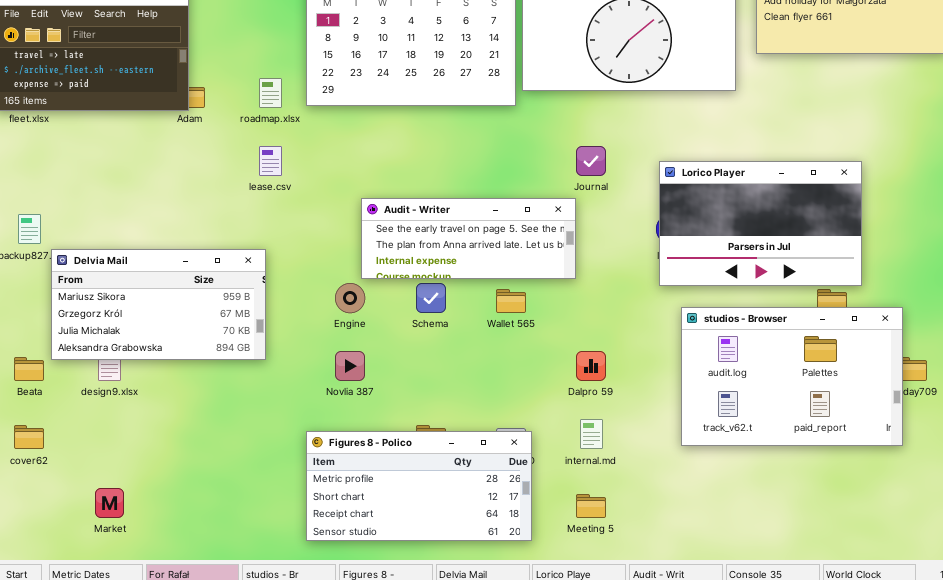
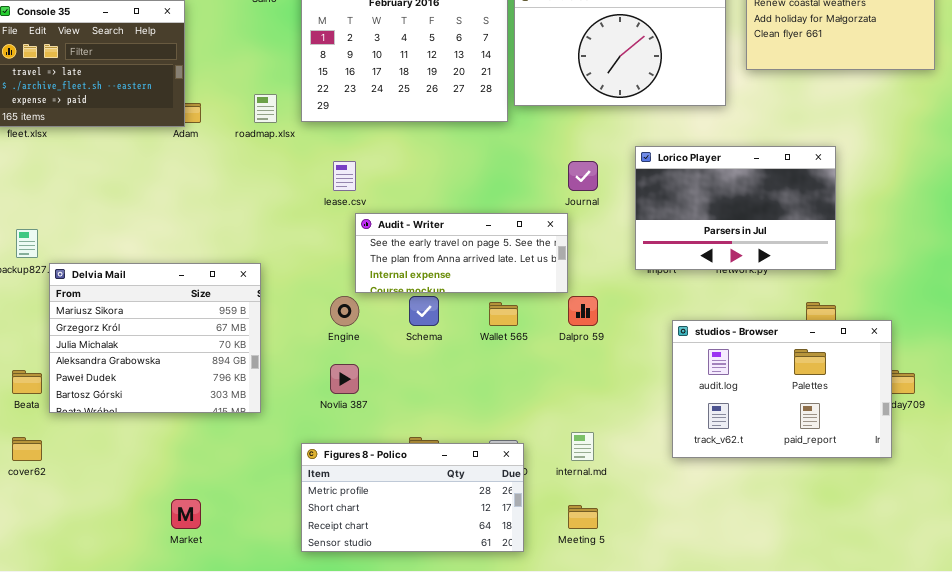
lease.csv: [259,146,282,176] -> [333,161,356,191], moved
Lorico Player: [659,161,862,286] -> [635,146,836,270], moved
Delvia Mail: [51,249,266,360] -> [49,263,261,413], resized
Dalpro 59: [576,351,606,381] -> [568,296,598,326], moved
Market: [95,488,124,518] -> [171,499,201,529], moved

